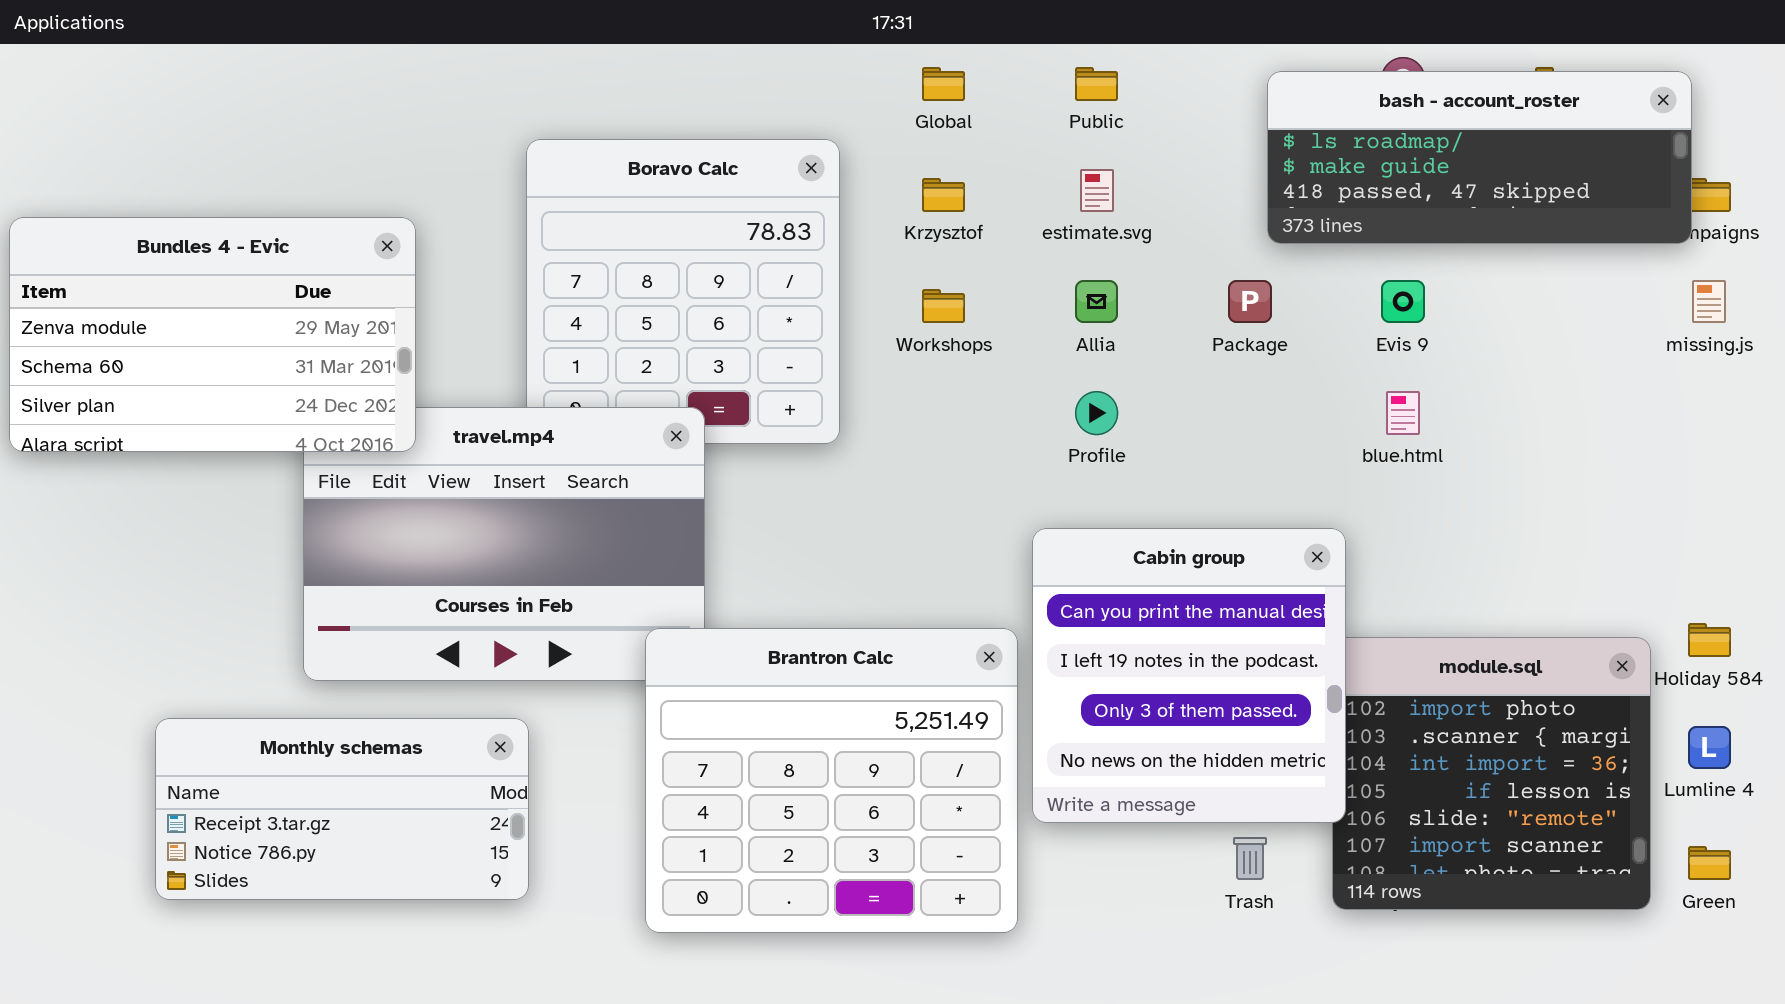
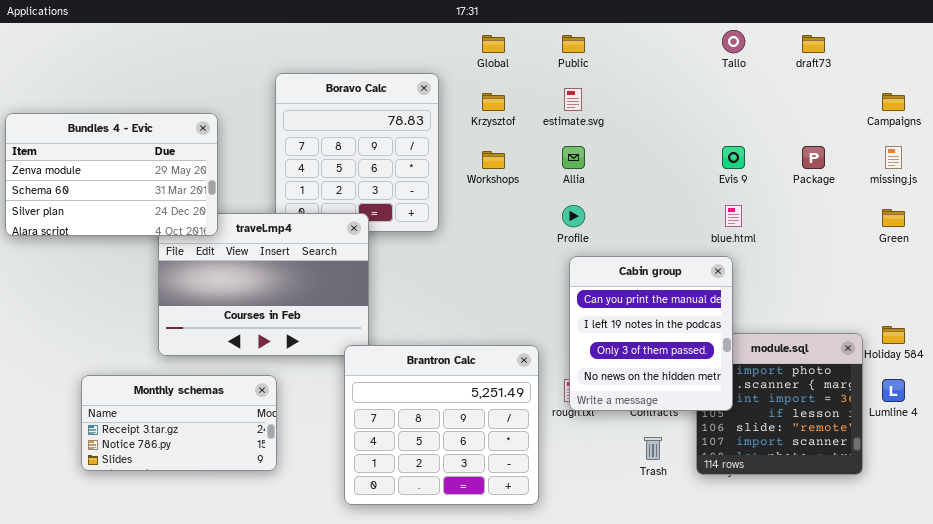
bash - account_roster: [1267,71,1692,244] -> none, closed
Package: [1228,280,1272,323] -> [802,146,825,169], moved
Cabin group: [1032,528,1346,823] -> [569,256,733,411], moved
Brantron Calc: [645,628,1018,933] -> [344,345,539,505], moved
Green: [1688,846,1731,880] -> [882,209,905,227], moved

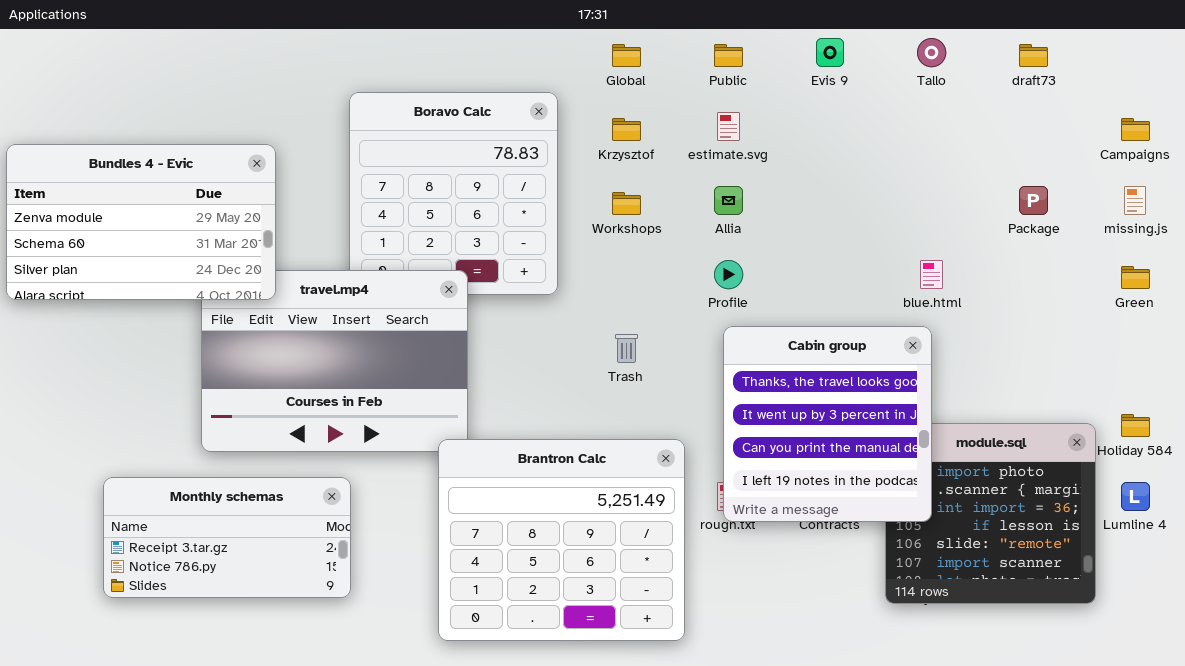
Evis 9: [722,146,745,169] -> [816,38,844,67], moved
Cabin group: [569,256,733,411] -> [723,326,932,522], scrolled up 2 rows
Trash: [644,437,662,460] -> [615,334,638,363], moved

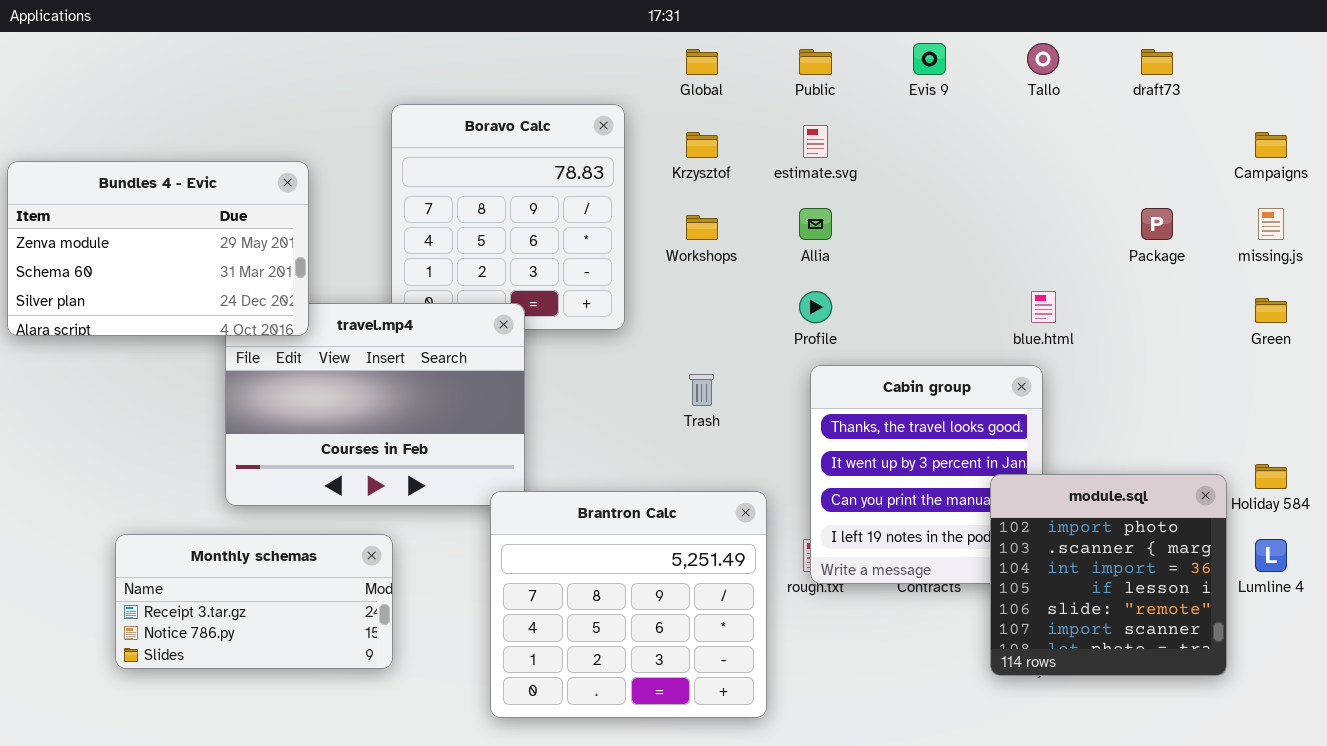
module.sql: [885,423,1096,604] -> [990,474,1227,676], raised

